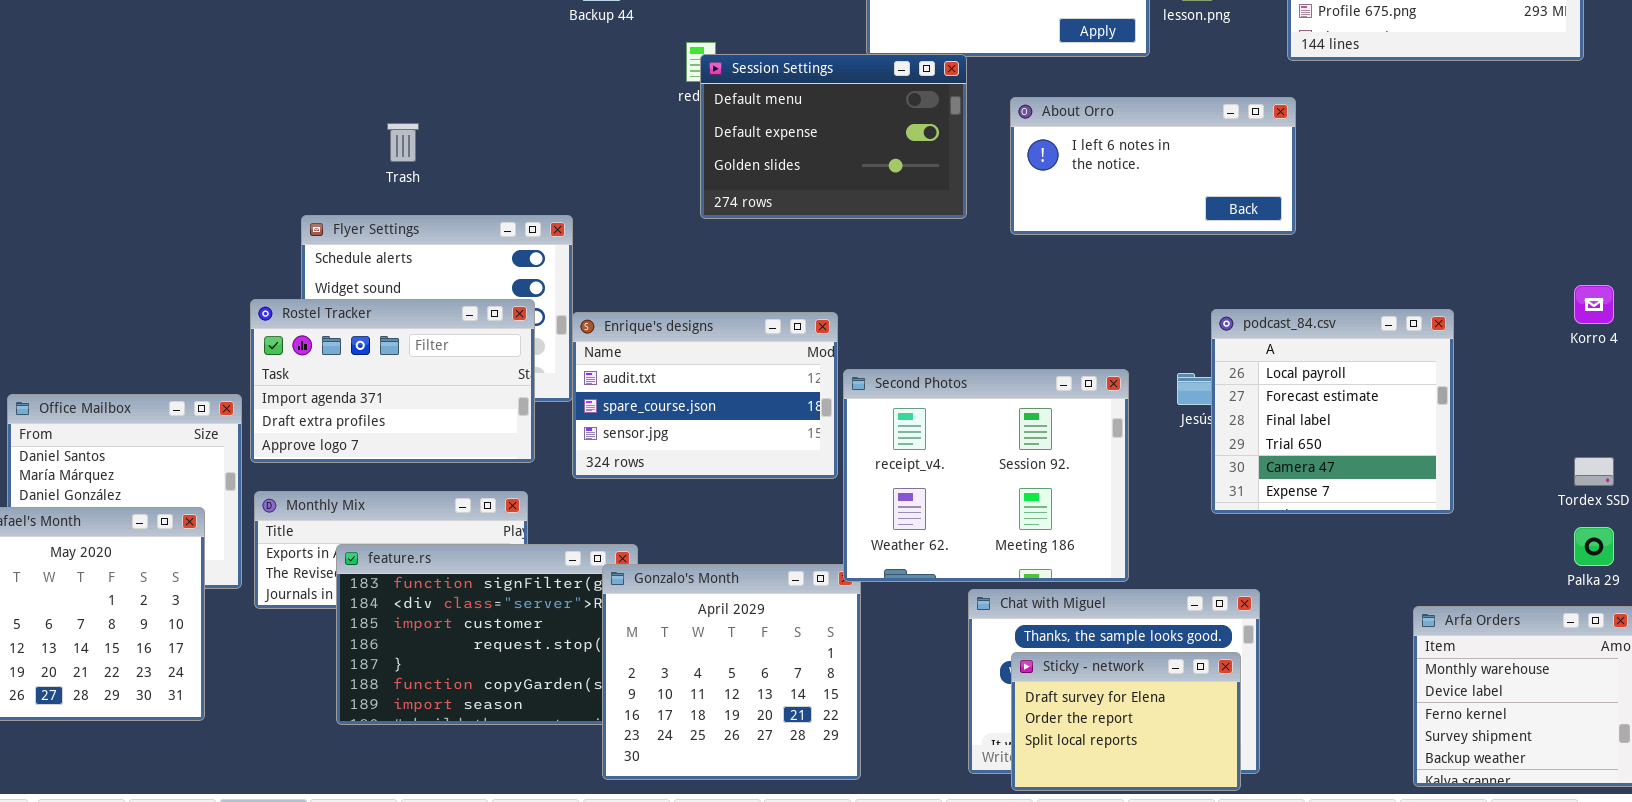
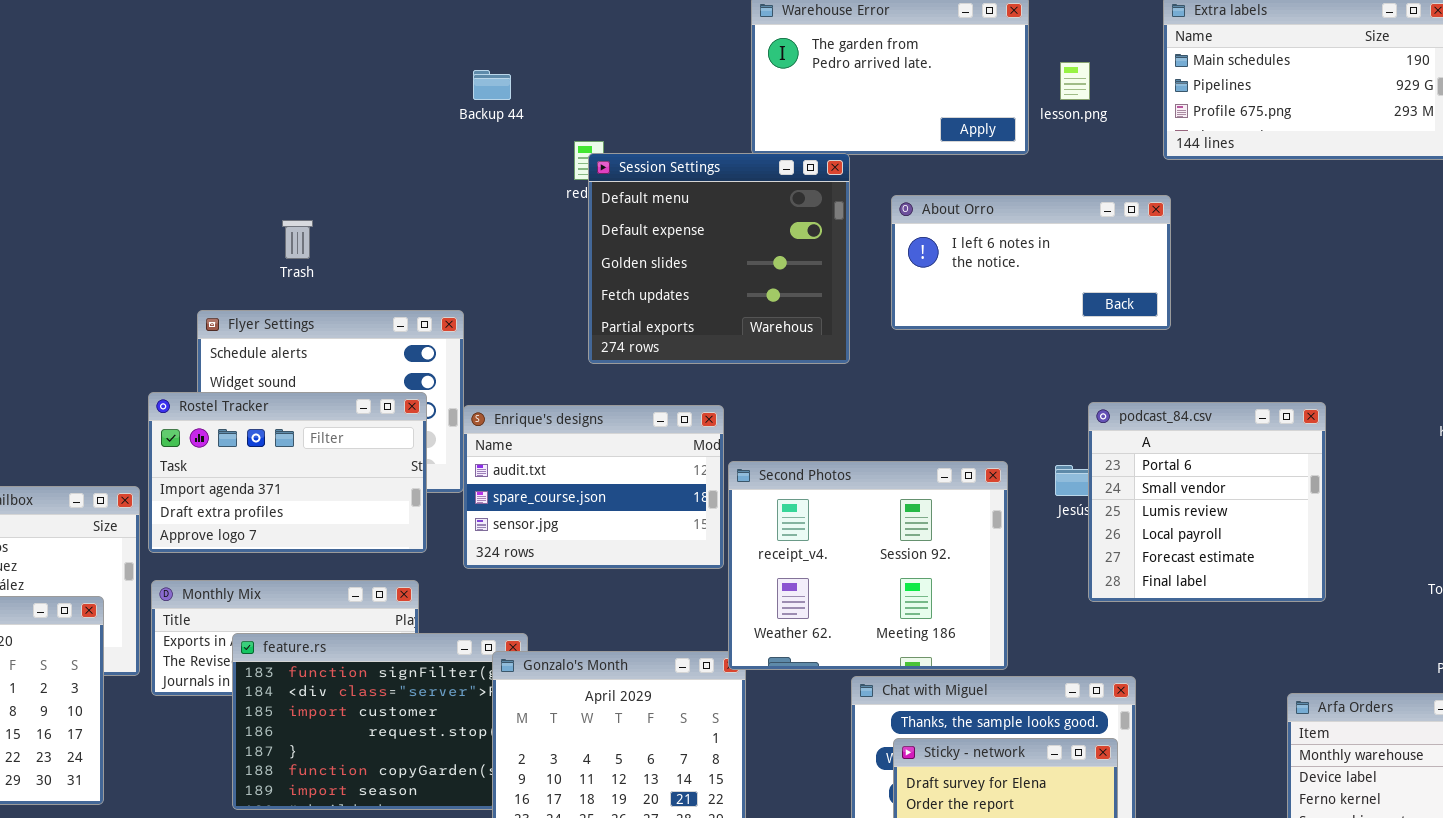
Session Settings: [700,54,967,219] -> [588,153,850,364], resized
podcast_84.csv: [1211,309,1454,514] -> [1088,402,1326,602], scrolled up 3 rows

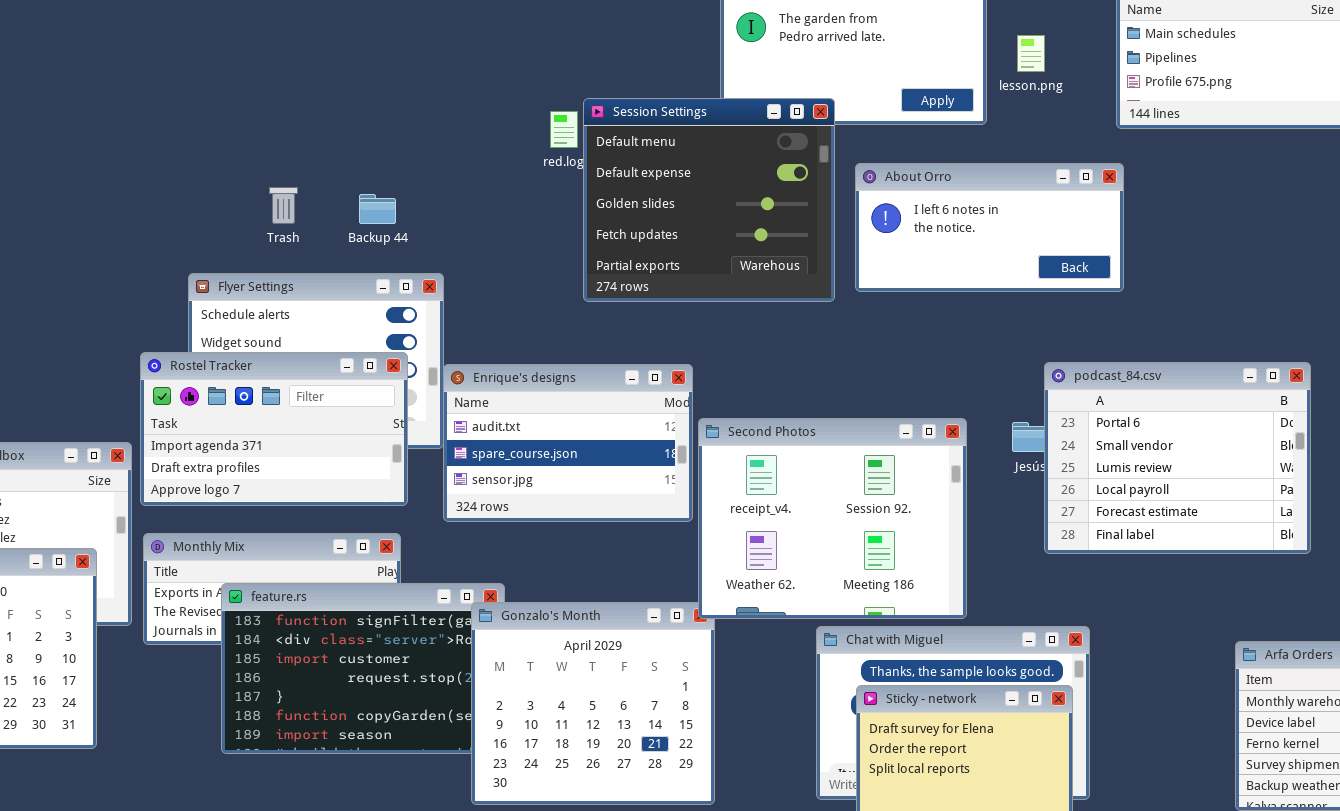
Backup 44: [473,70,511,100] -> [359,194,396,224], moved
Session Settings: [588,153,850,364] -> [583,98,835,302], moved
podcast_84.csv: [1088,402,1326,602] -> [1044,362,1311,554], resized

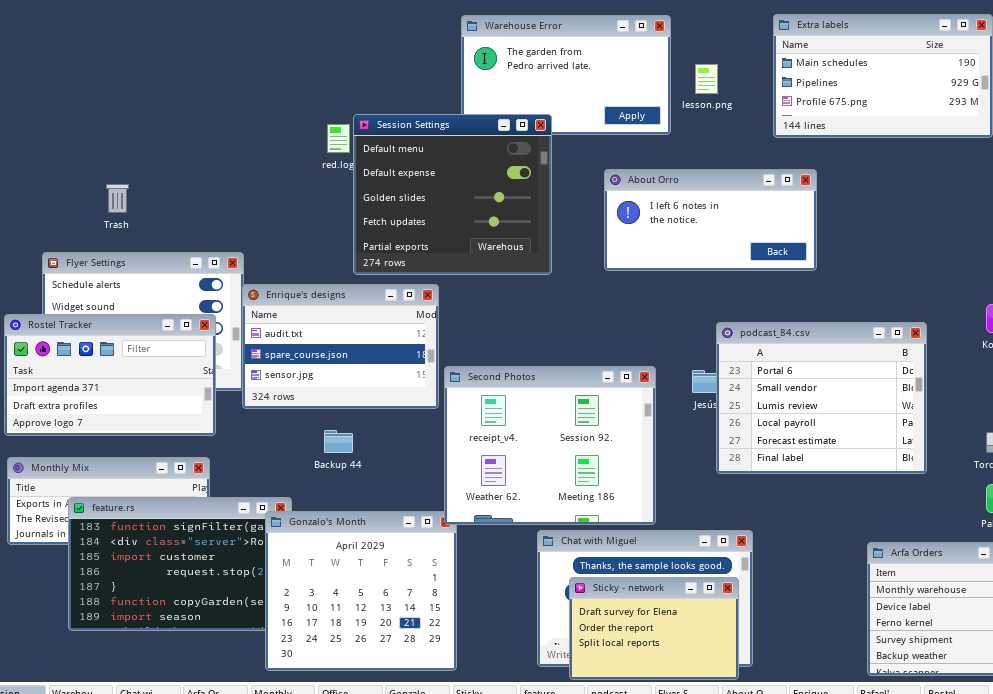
About Orro: [855,163,1124,292] -> [604,169,817,271], moved
Backup 44: [359,194,396,224] -> [324,430,353,453], moved
Enrique's designs: [443,364,693,522] -> [242,284,439,409], moved

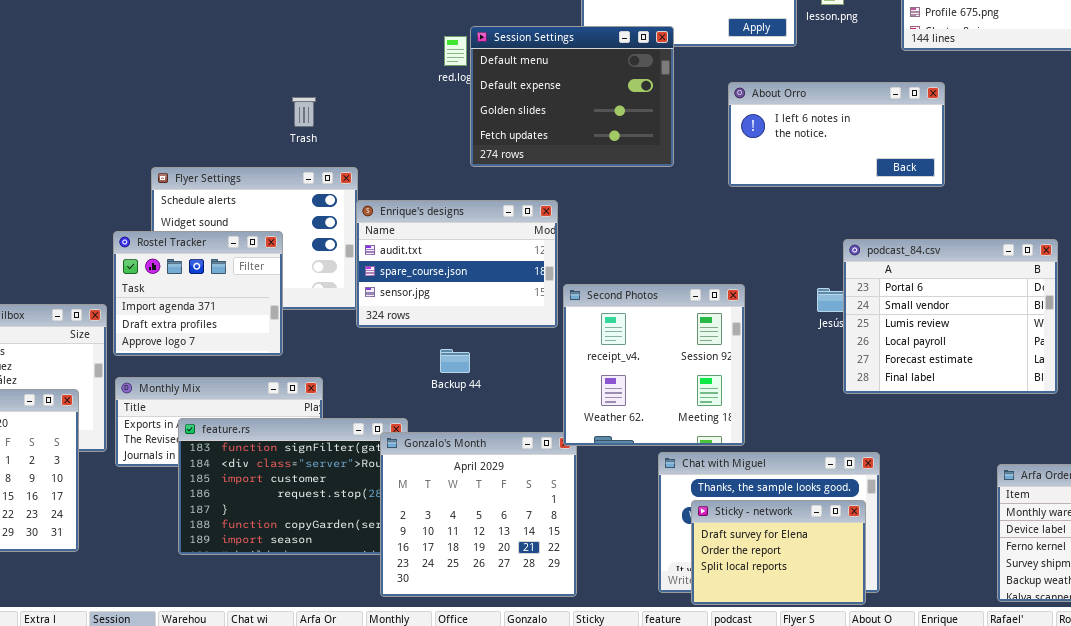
Session Settings: [353,114,552,275] -> [470,26,674,167], resized
Trash: [106,184,129,213] -> [292,97,316,127], moved
Rostel Tracker: [4,314,216,436] -> [113,231,283,356], resized
Second Photos: [444,366,656,525] -> [563,284,745,446], resized

